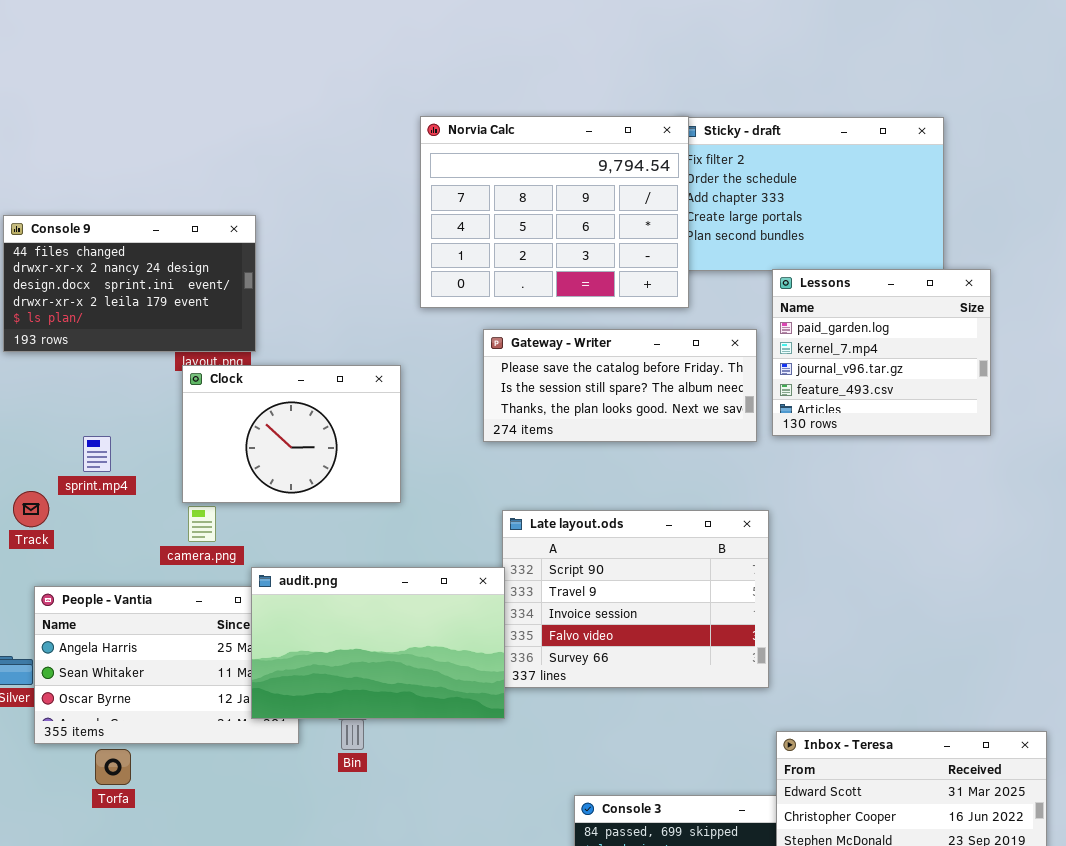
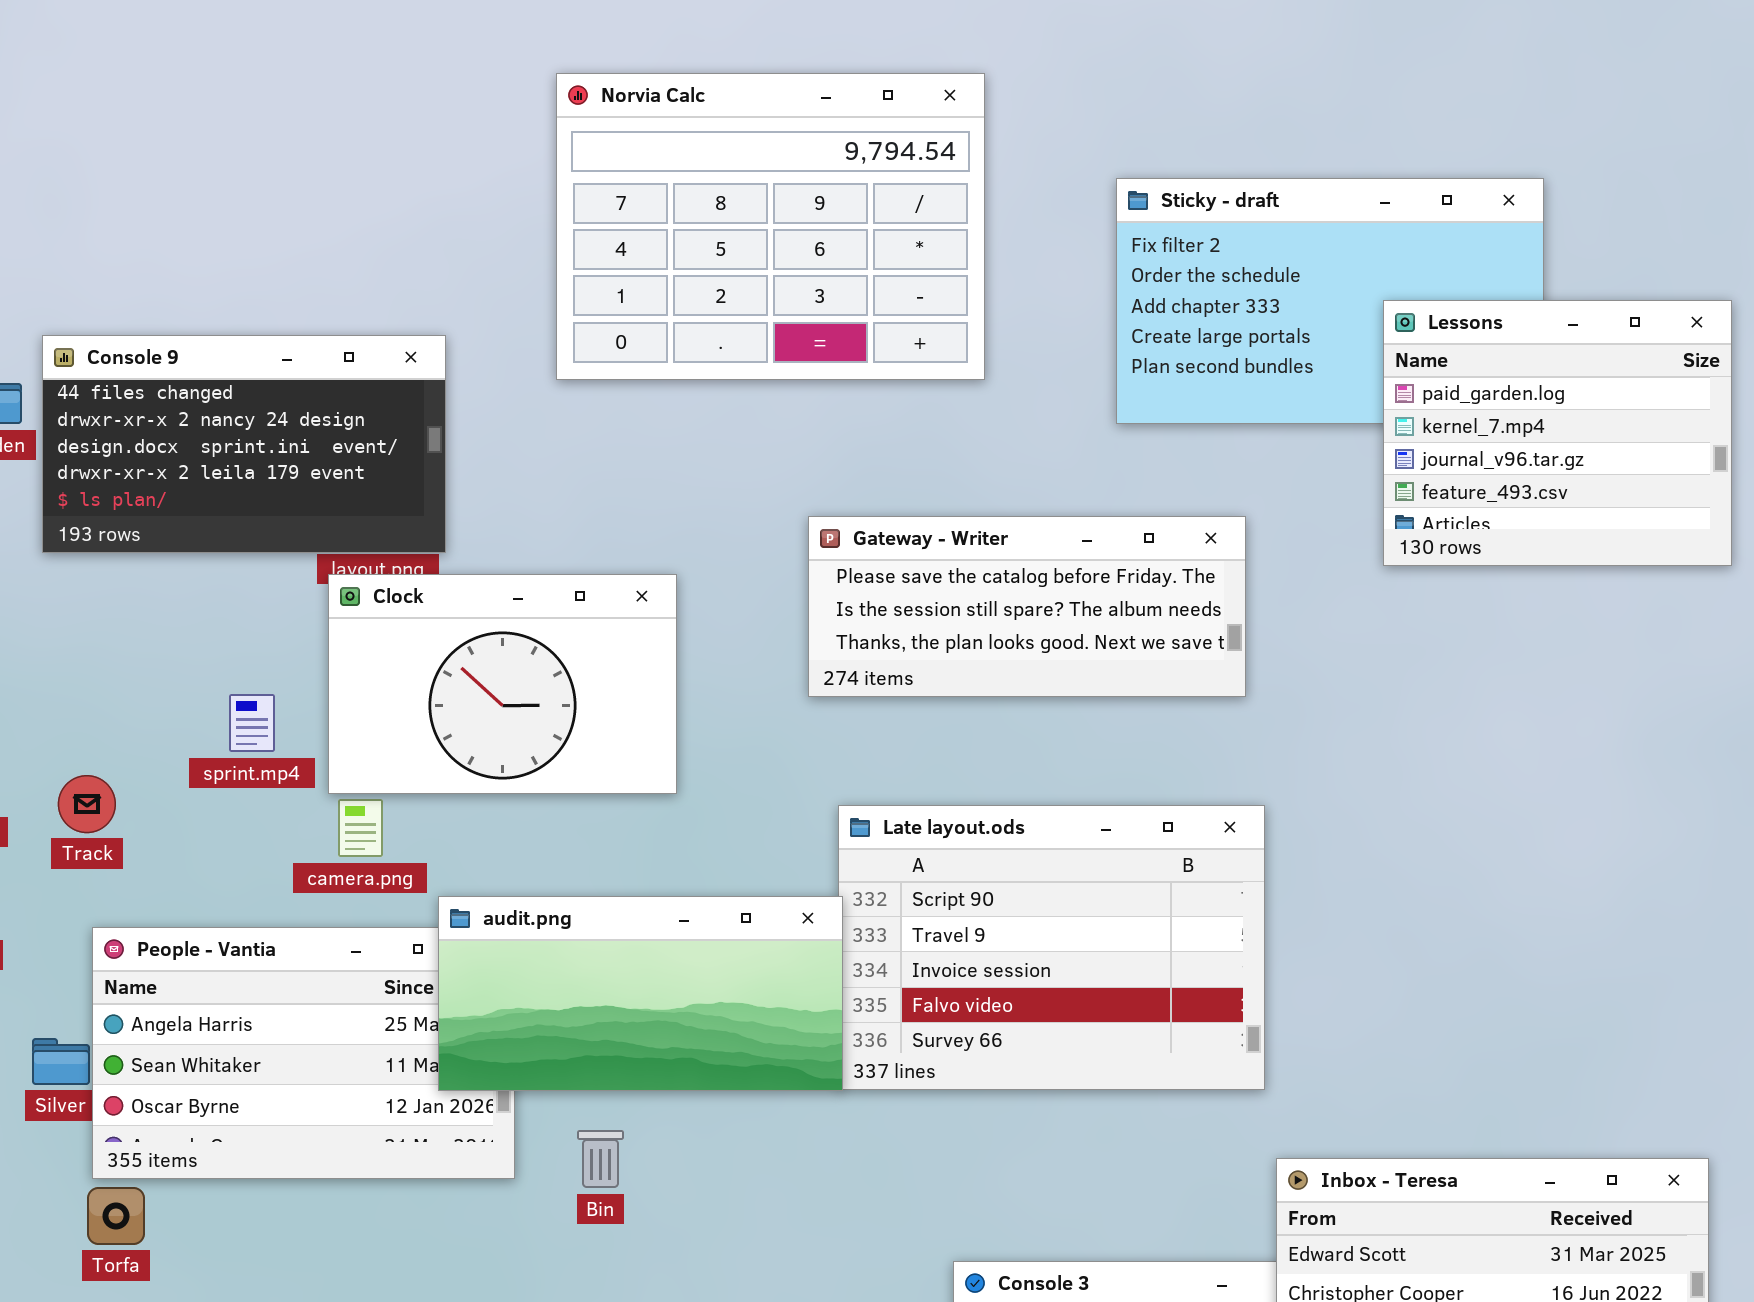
Norvia Calc: [420,116,689,308] -> [556,73,985,380], moved
Lessons: [772,269,991,436] -> [1383,300,1732,566], moved
sprint.mp4: [83,436,111,472] -> [229,694,275,752], moved
audit.png: [251,567,505,719] -> [438,896,843,1091], resized
Torfa: [95,749,131,785] -> [87,1187,145,1245], moved

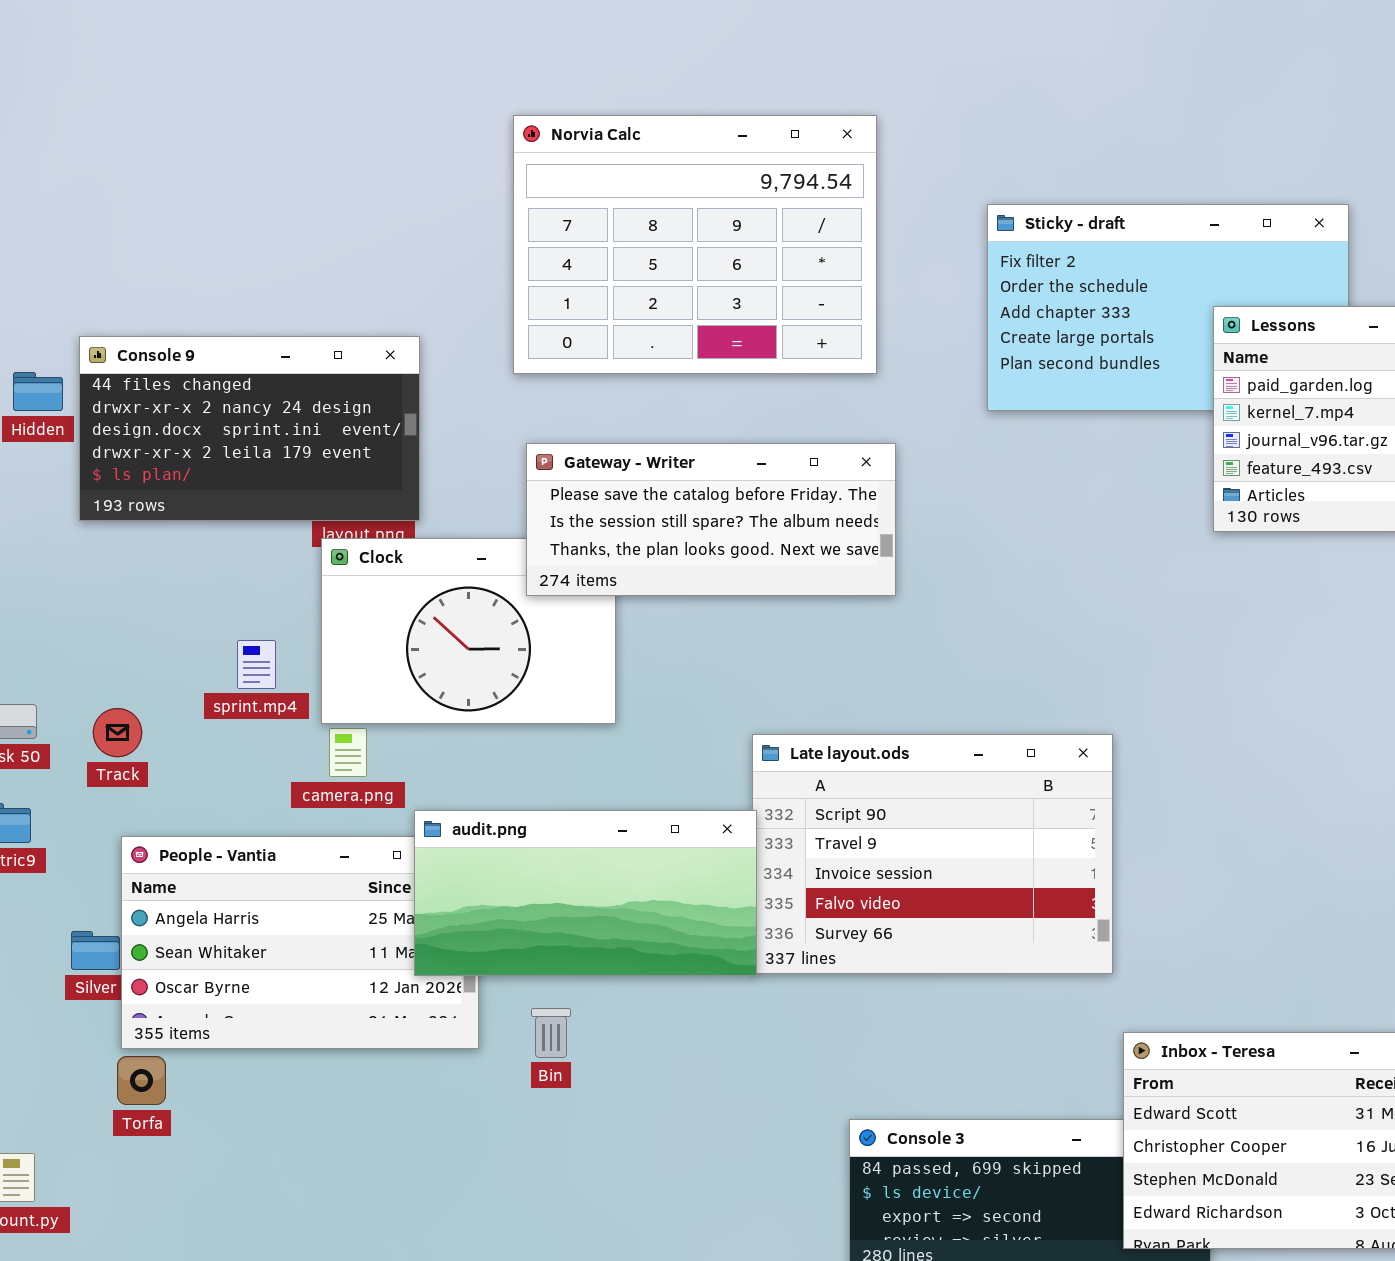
Gateway - Writer: [808,516,1246,697] -> [526,443,896,596], moved

